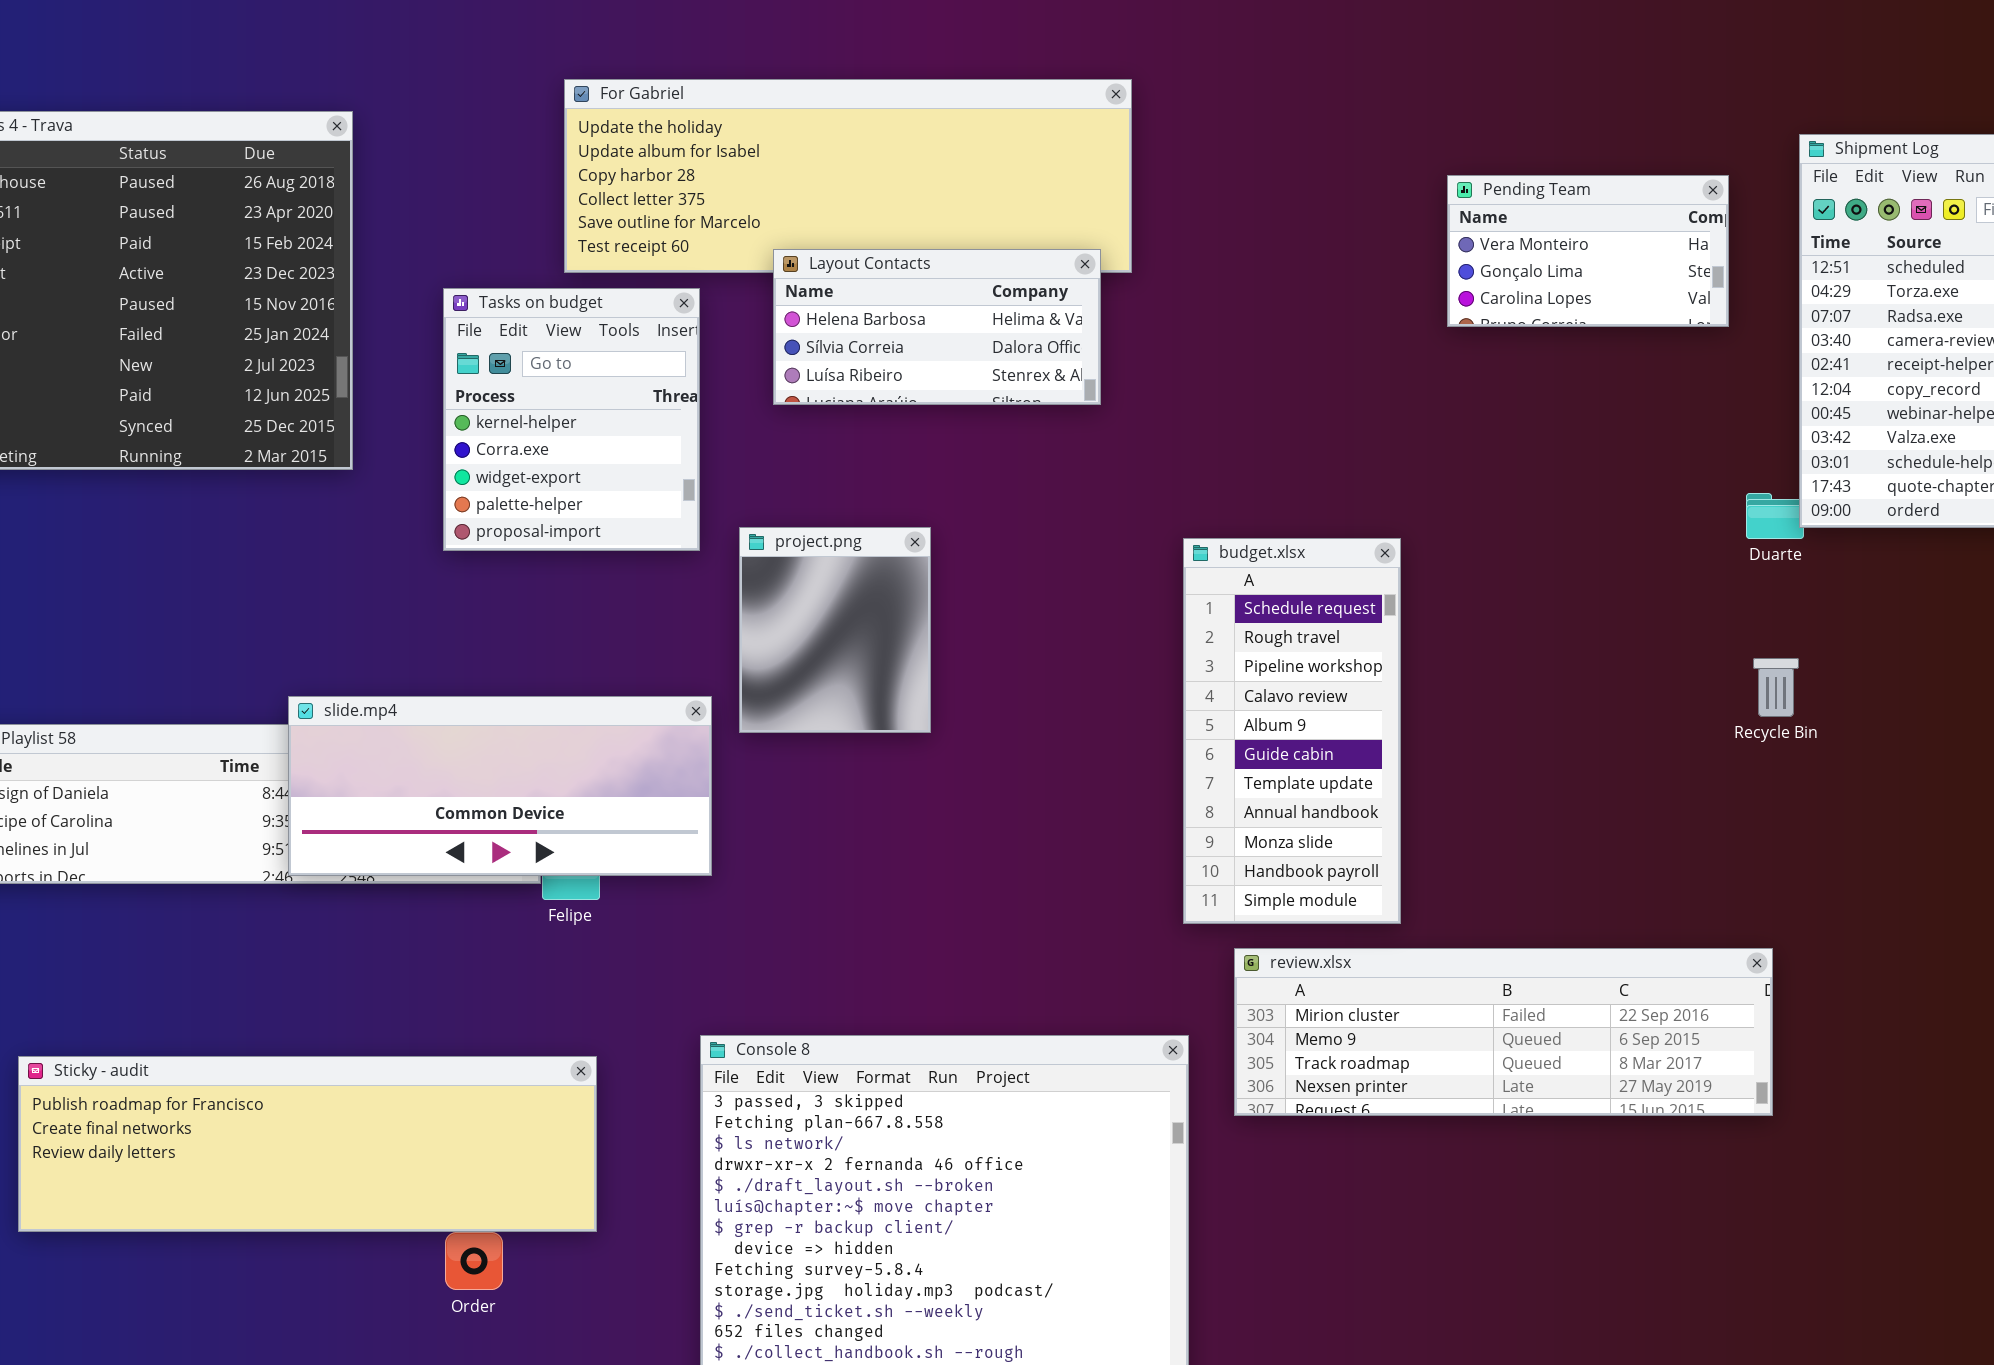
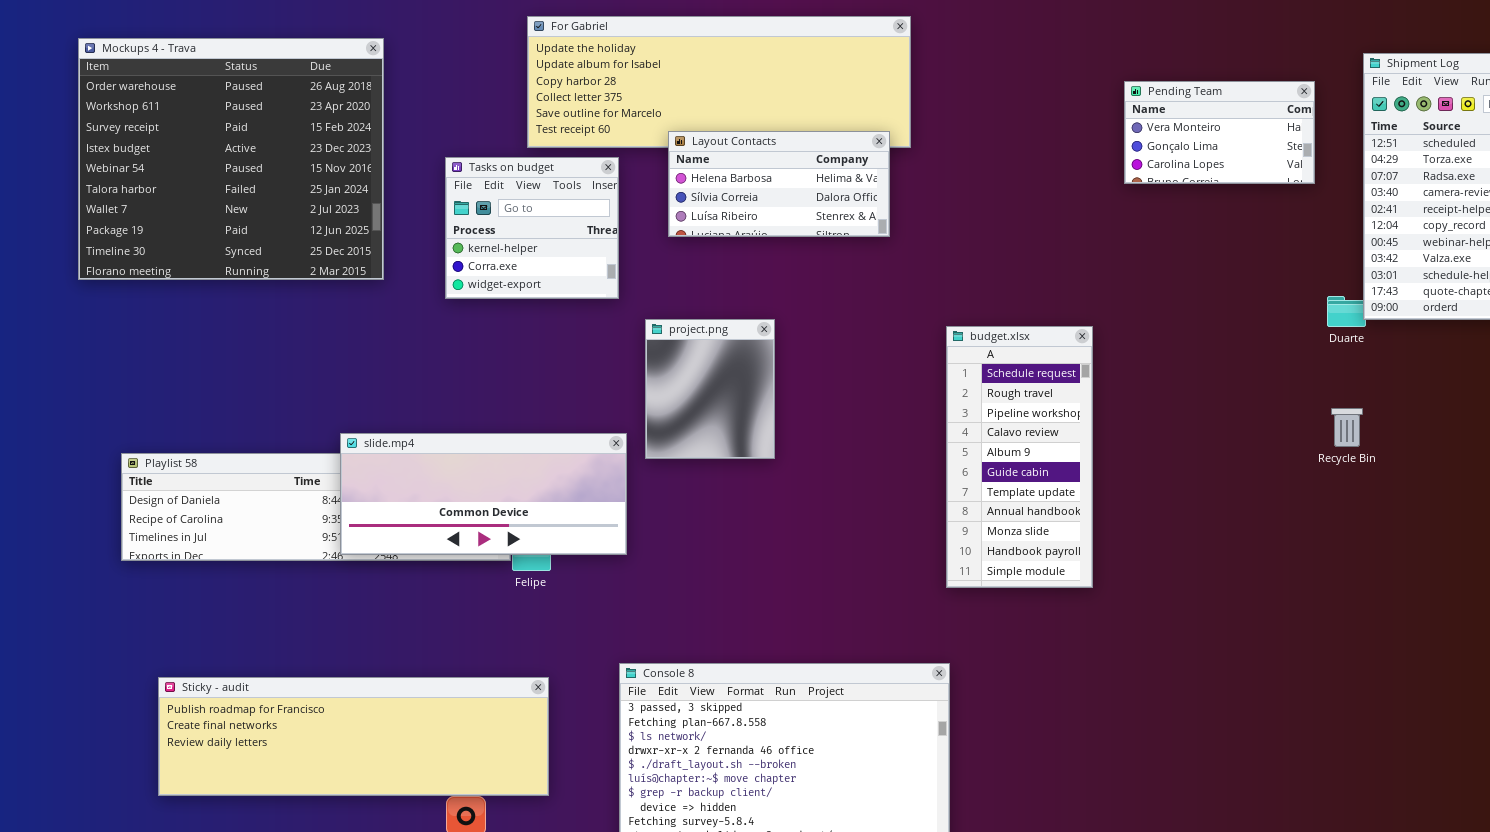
Tasks on budget: [443,288,700,551] -> [445,157,619,299], resized
review.xlsx: [1234,948,1773,1116] -> none, closed

